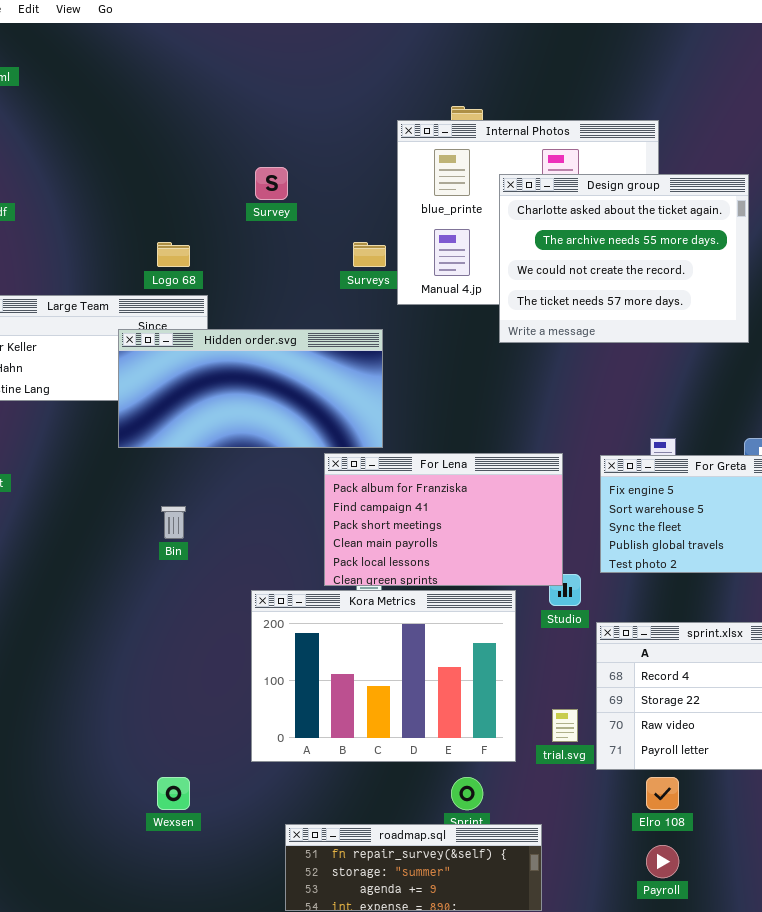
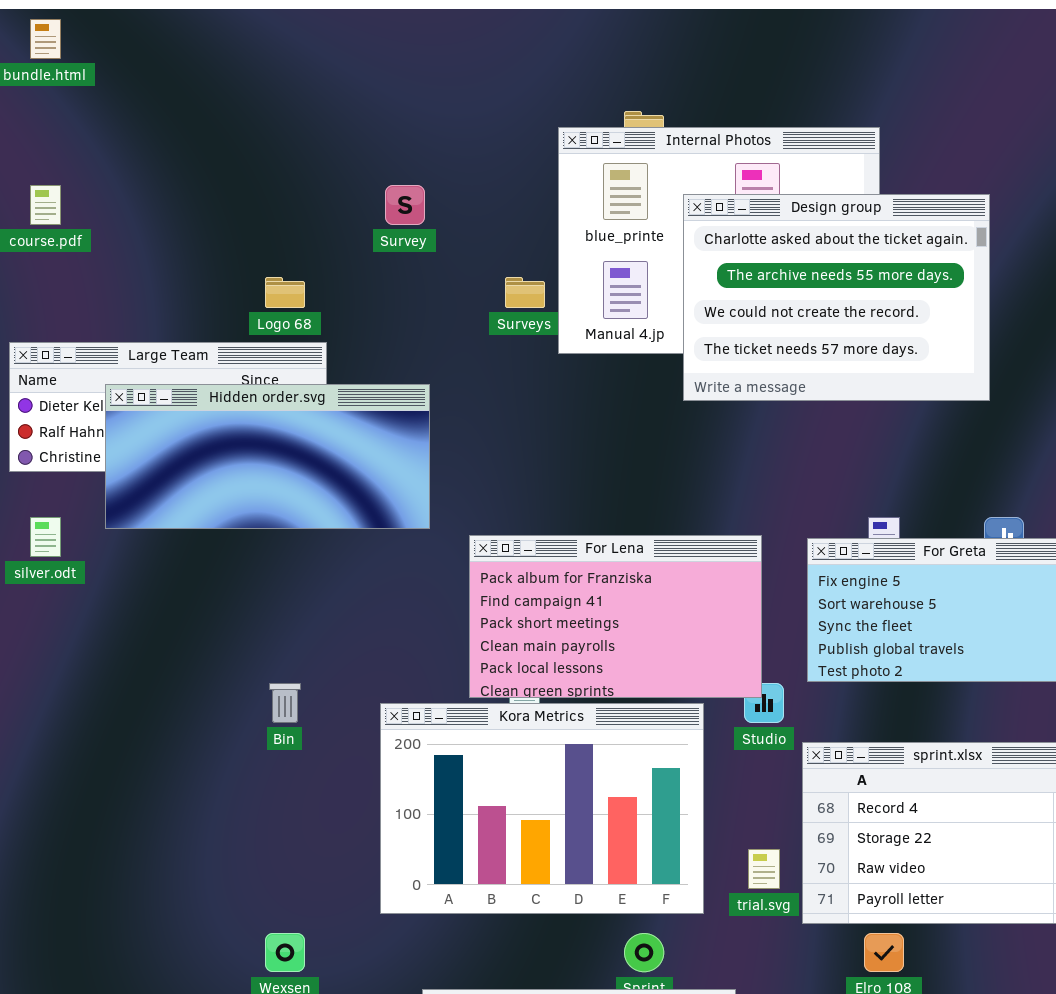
Hidden order.svg: [118,329,383,448] -> [105,384,430,529], moved
Bin: [161,506,186,539] -> [269,683,301,723], moved

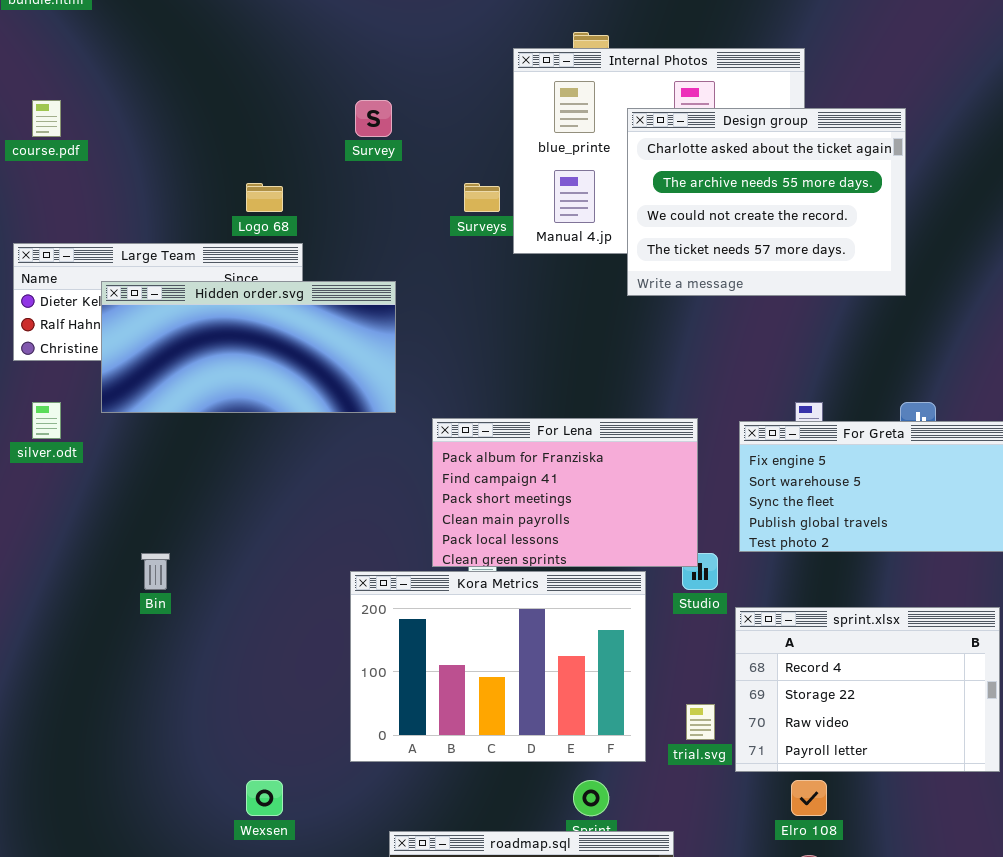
Bin: [269,683,301,723] -> [141,553,170,590], moved

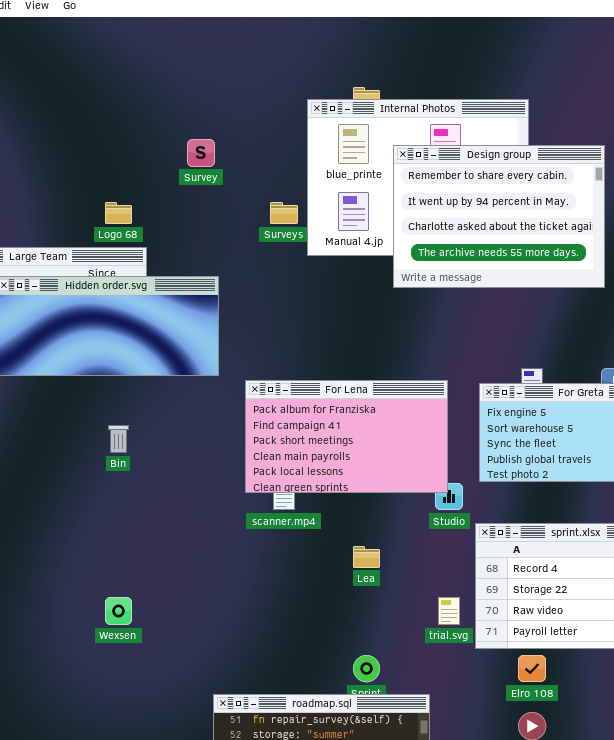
Design group: [627,108,906,296] -> [393,145,605,288], scrolled up 2 rows
Bin: [141,553,170,590] -> [108,425,129,453], moved
Kora Metrics: [350,571,646,762] -> none, closed
Wexsen: [246,780,283,816] -> [105,597,132,625], moved

